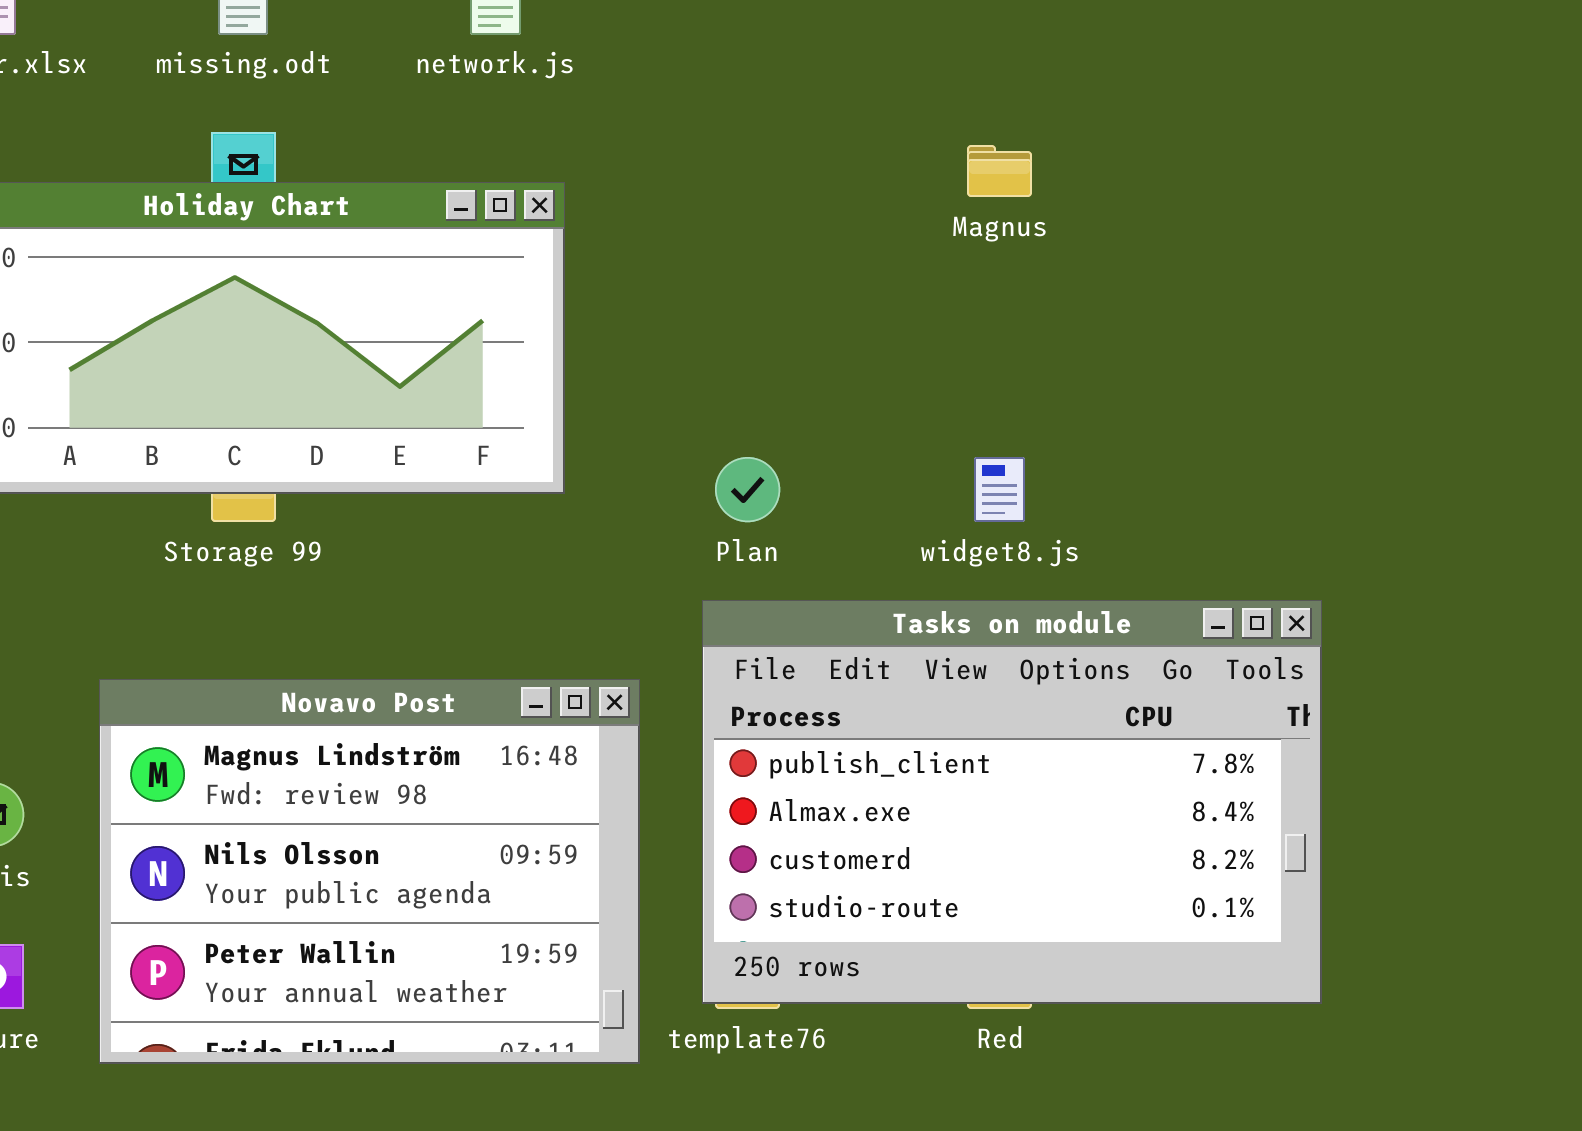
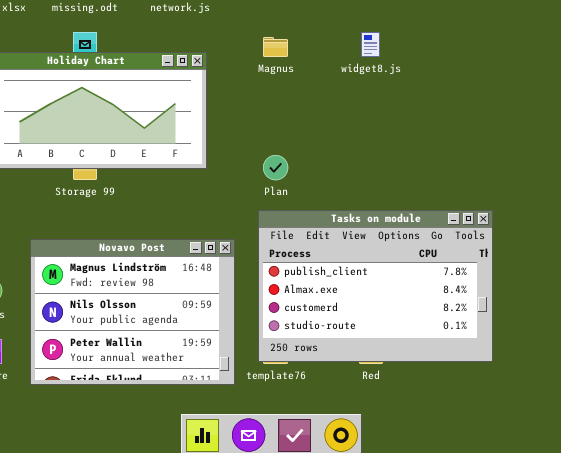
Magnus: [967,145,1032,197] -> [263,37,288,57], moved
widget8.js: [974,457,1025,522] -> [361,32,380,57], moved

